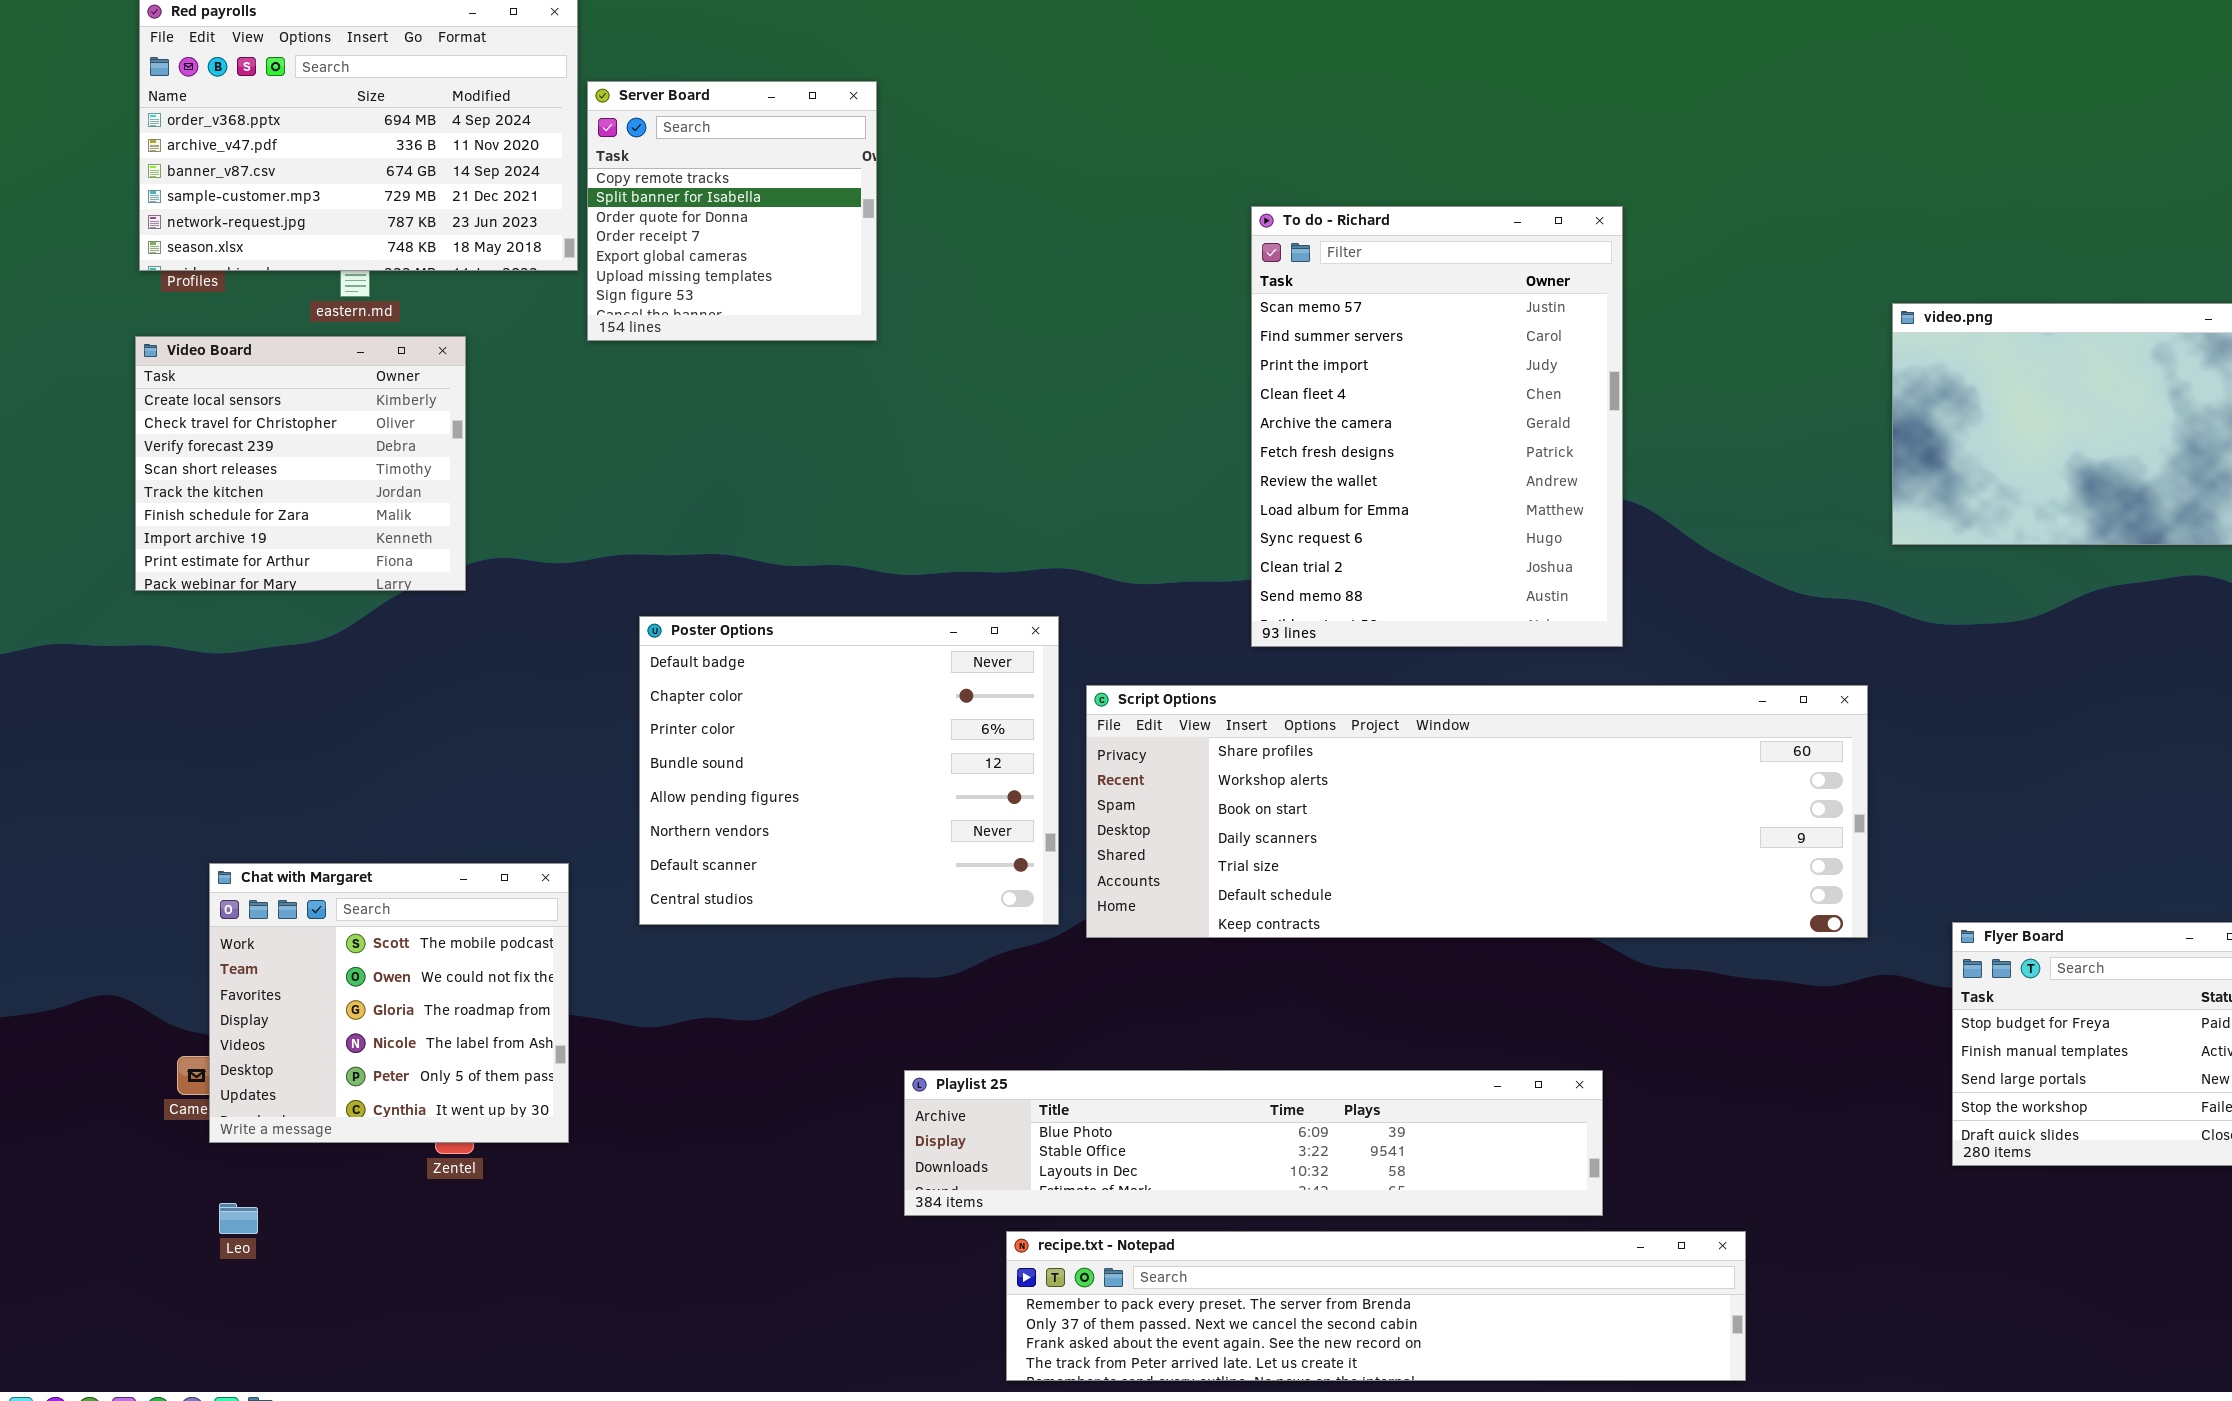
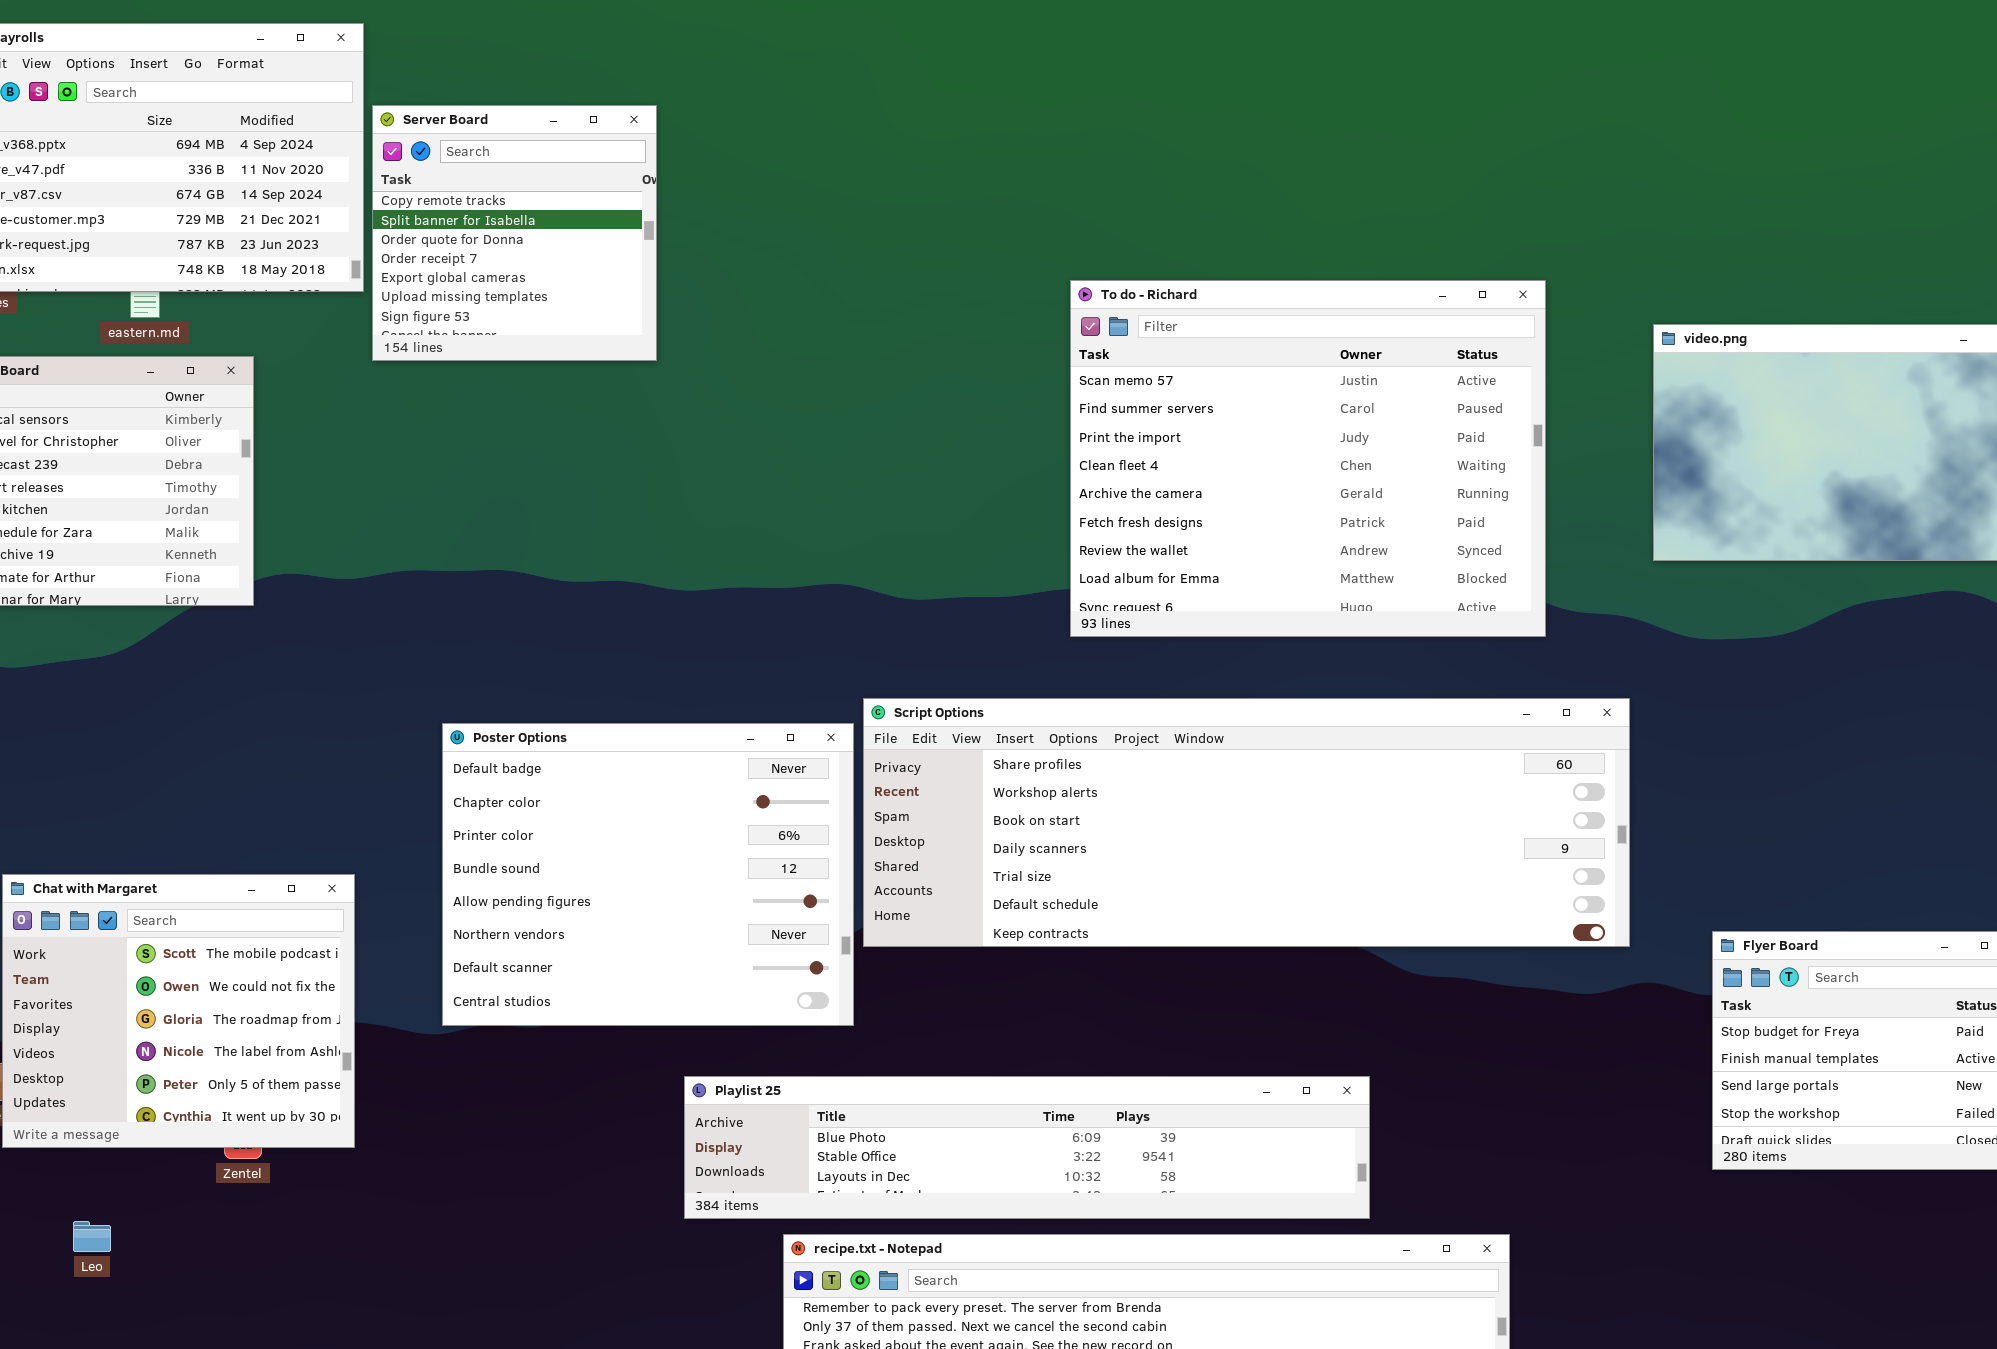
To do - Richard: [1251,206,1623,647] -> [1070,280,1546,637], moved, resized
Poster Options: [639,616,1059,925] -> [442,723,854,1026], moved
Leo: [219,1203,258,1234] -> [73,1221,111,1252], moved

